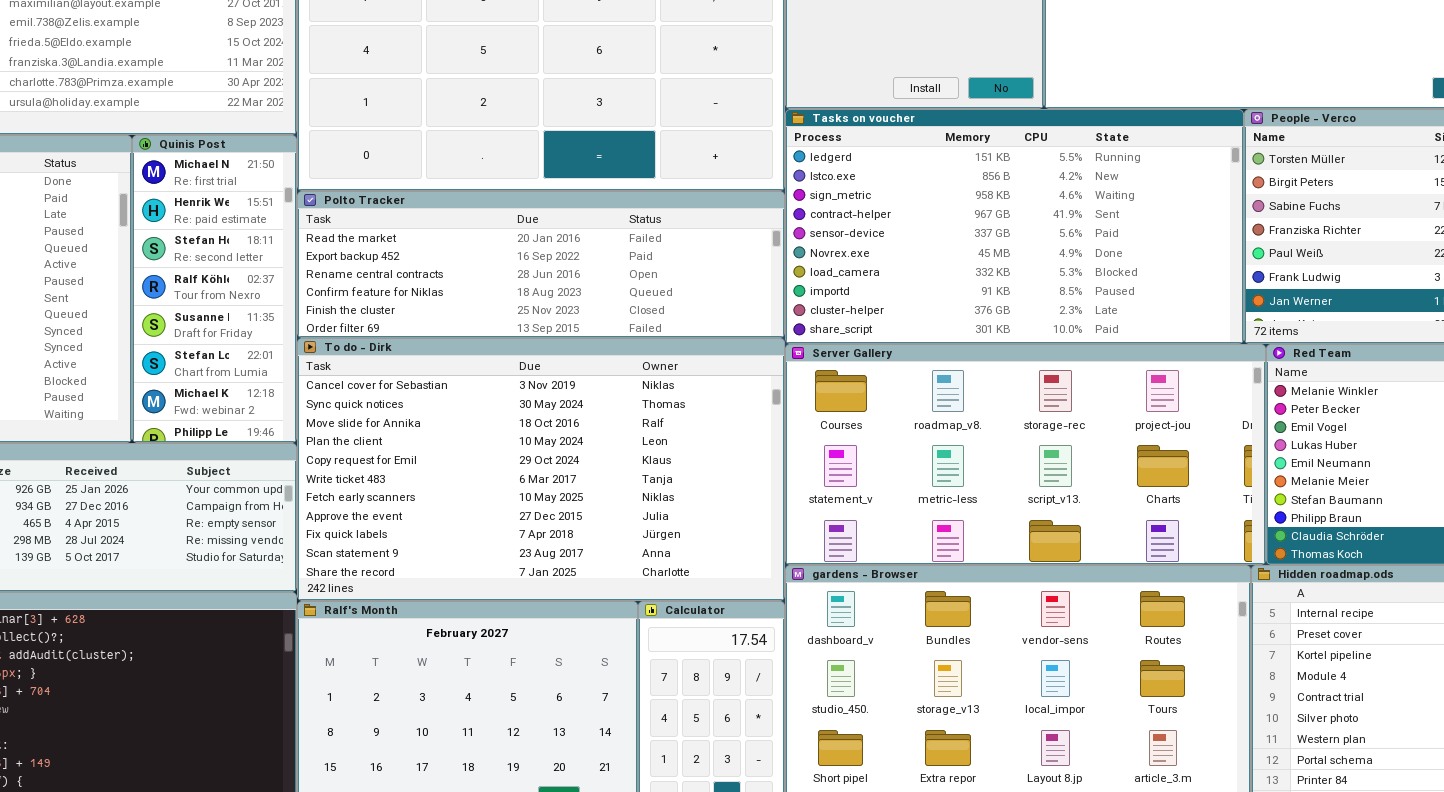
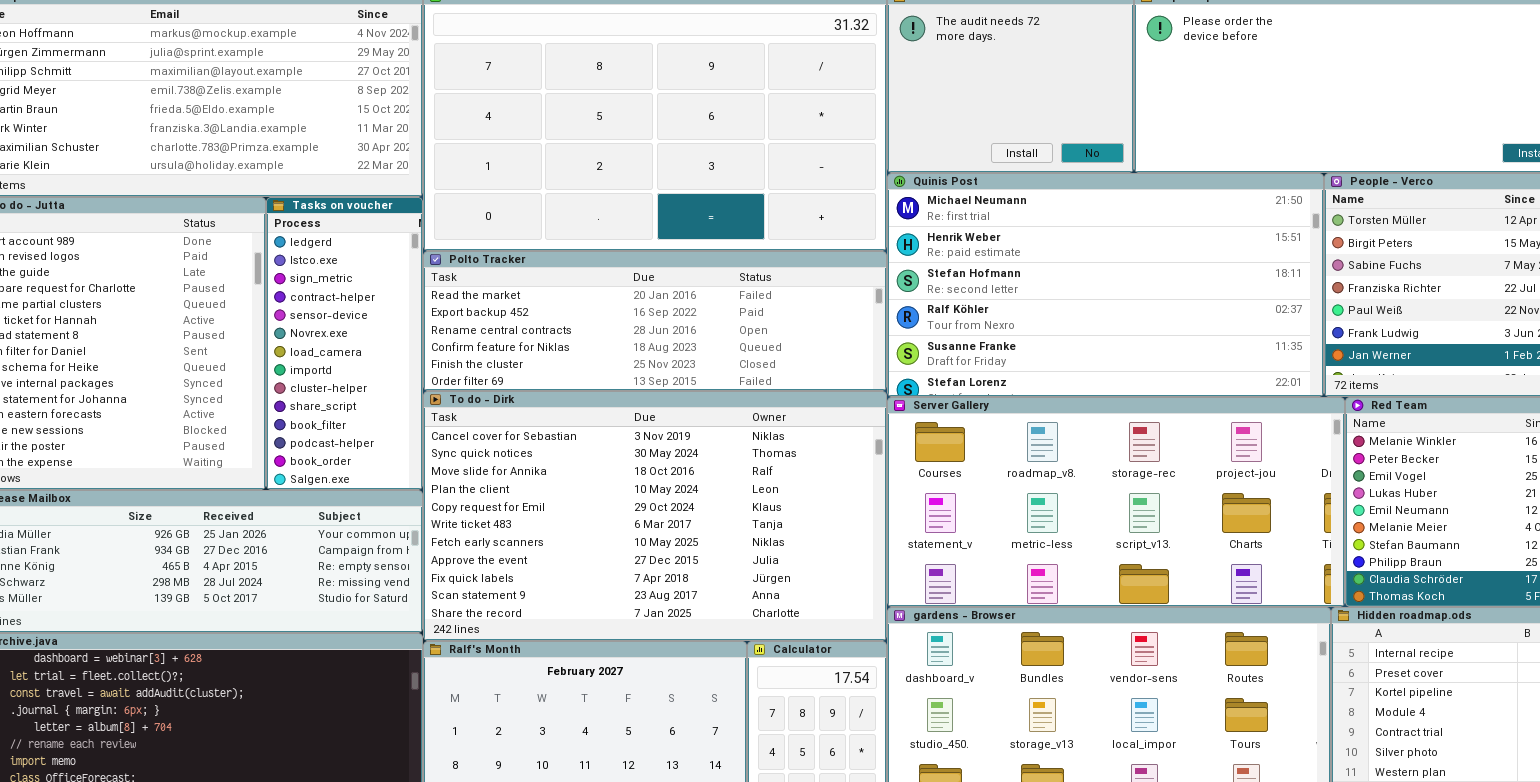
Tasks on voucher: [785,109,1244,344] -> [266,197,423,490], moved, resized
Quinis Post: [132,135,297,443] -> [887,173,1324,397], moved, resized

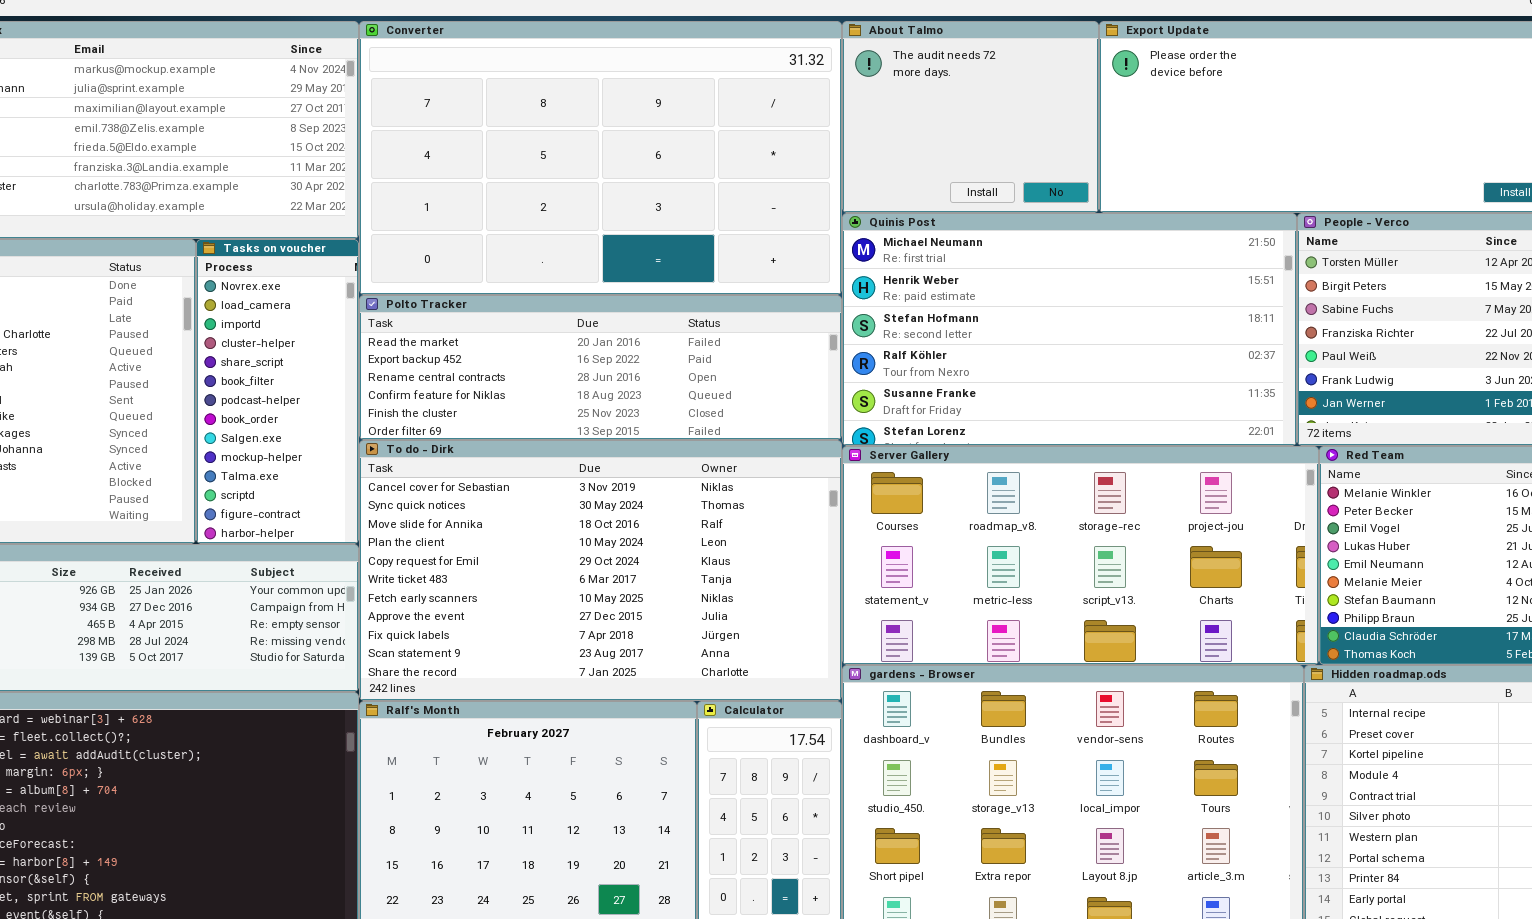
Tasks on voucher: [266,197,423,490] -> [196,239,359,544], scrolled down 5 rows

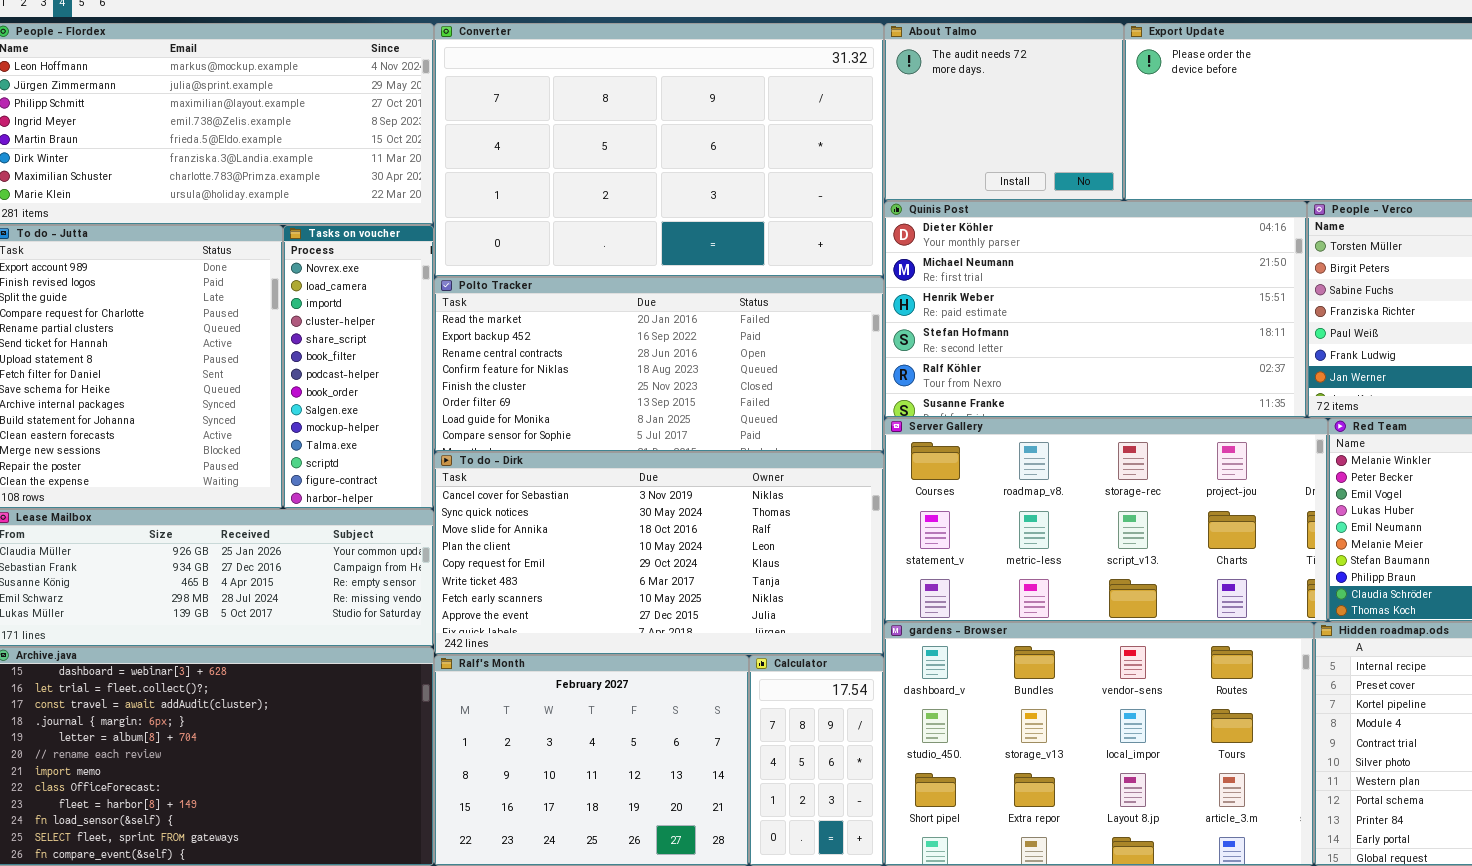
Quinis Post: [842,213,1297,446] -> [884,201,1307,418], scrolled up 1 row
Polto Tracker: [359,295,842,440] -> [434,277,884,452], resized
To do - Dirk: [359,440,842,701] -> [434,452,884,655], resized

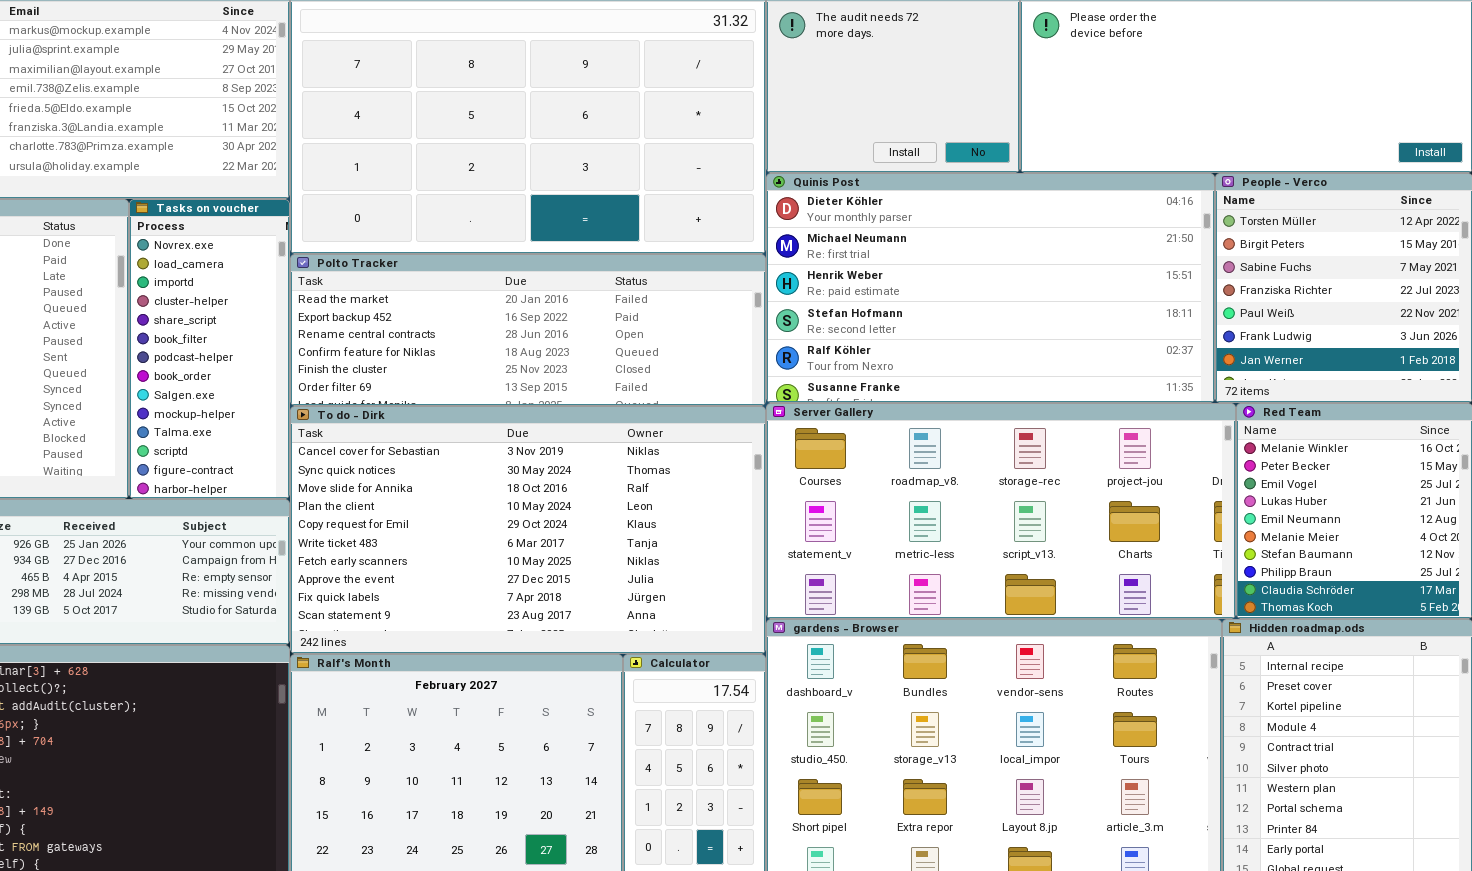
Polto Tracker: [434,277,884,452] -> [290,254,766,406], resized
To do - Dirk: [434,452,884,655] -> [290,406,766,654], resized

